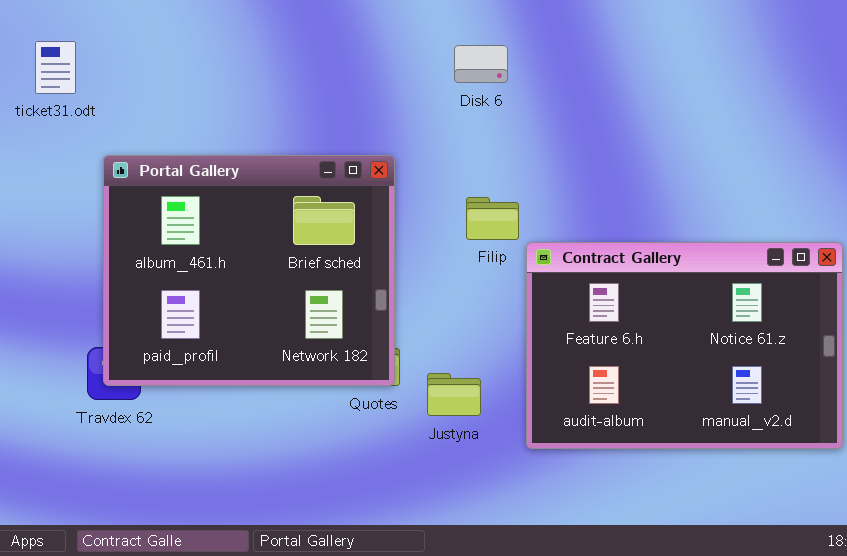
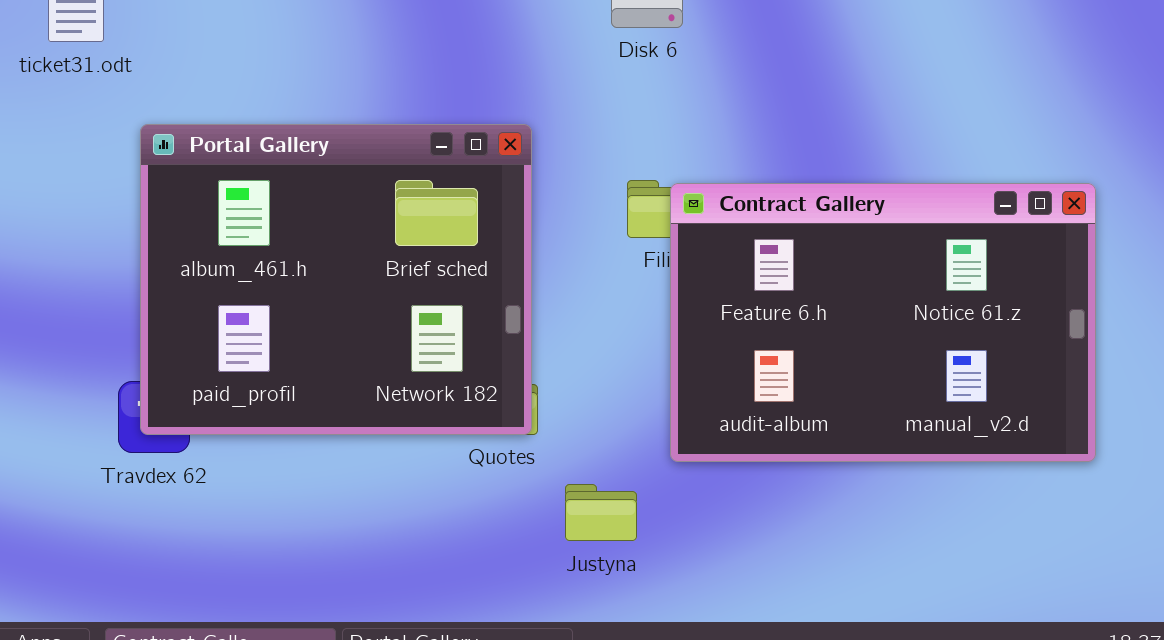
Contract Gallery: [526,242,843,449] -> [670,183,1096,462], moved
Justyna: [427,373,481,416] -> [565,484,637,541], moved

